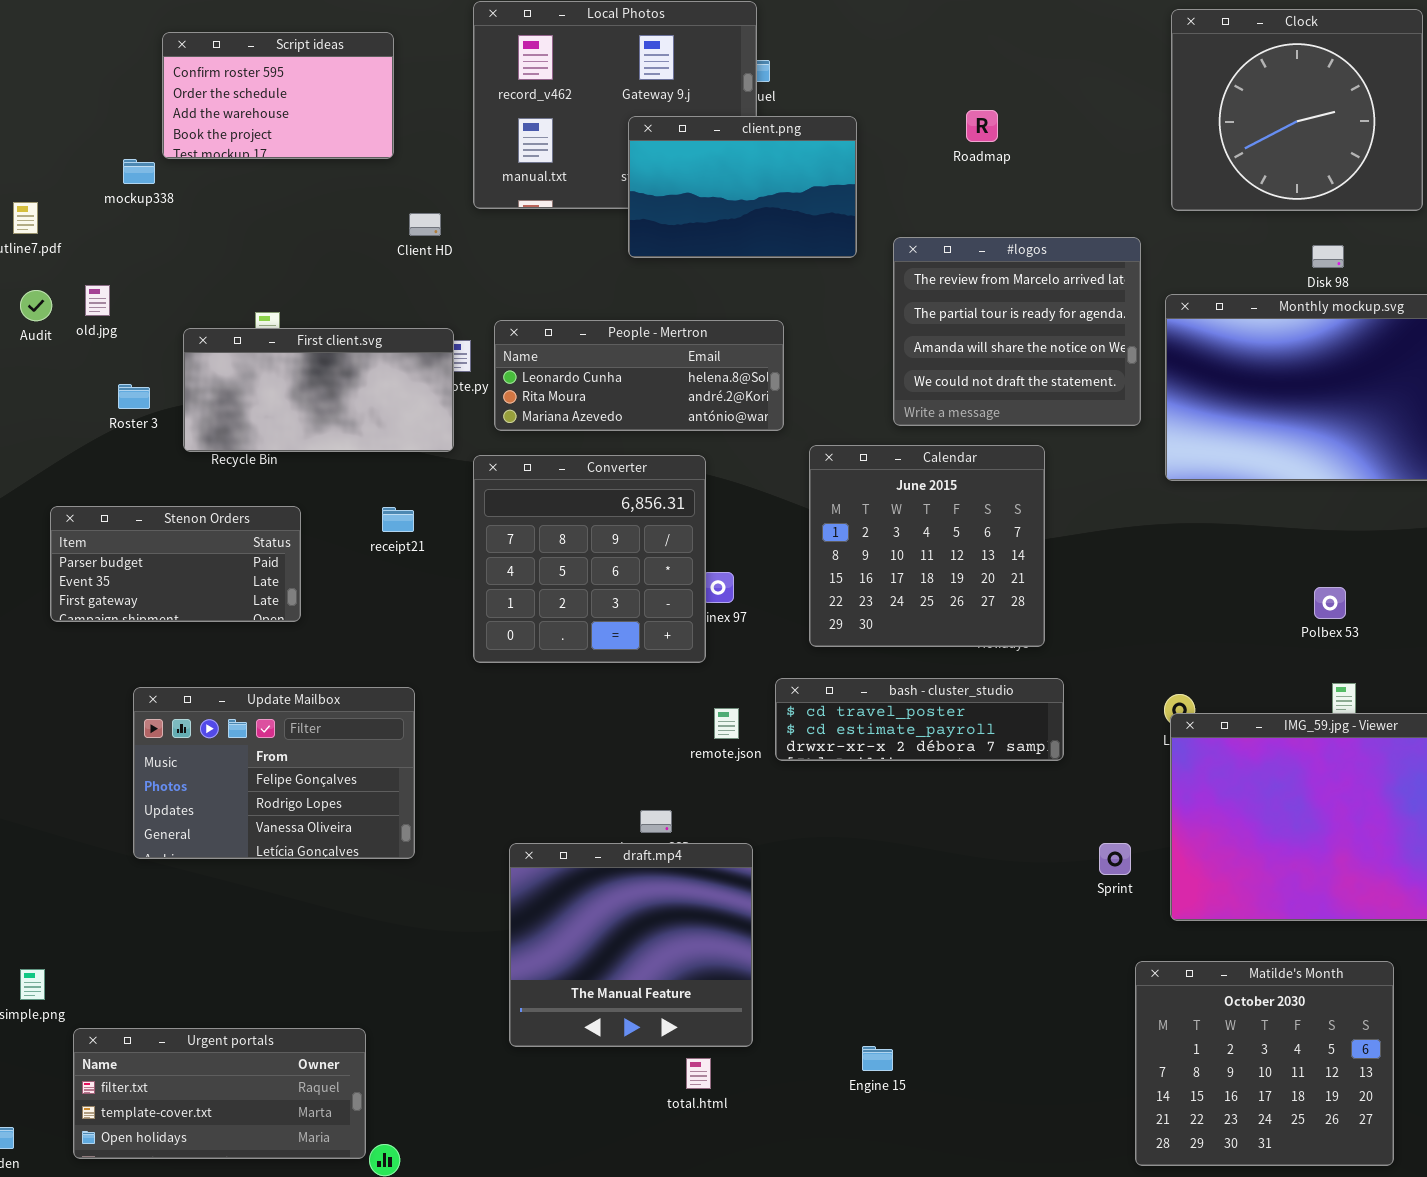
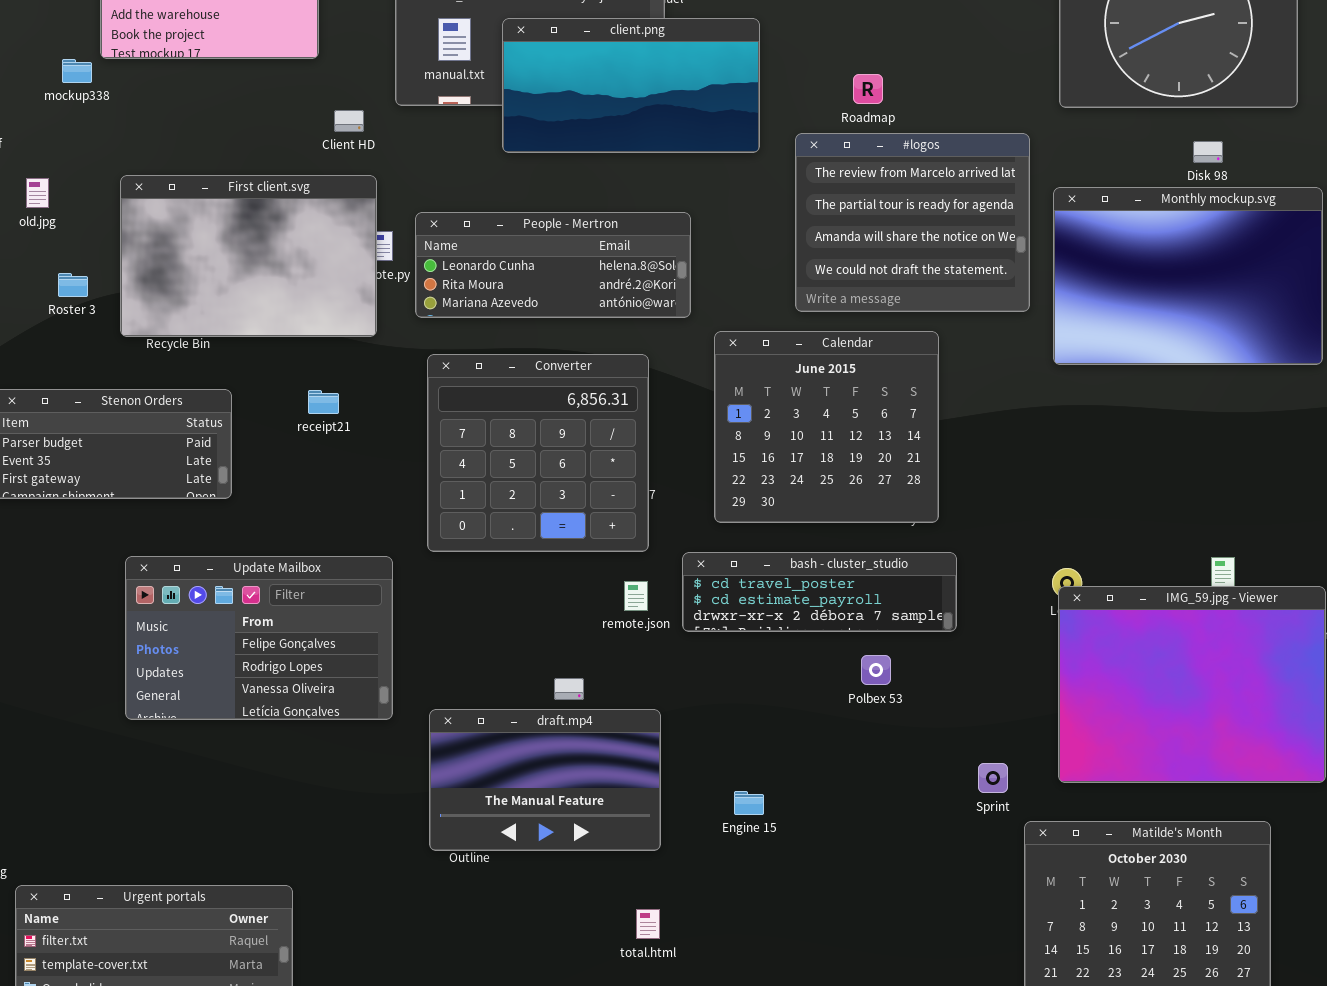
Roadmap: [966,110,998,142] -> [853,74,883,104], moved
client.png: [628,116,857,258] -> [502,18,760,153], resized
First client.svg: [183,328,454,452] -> [120,175,377,337], resized
Converter: [473,455,706,663] -> [427,354,649,552], moved
Polbex 53: [1314,587,1346,619] -> [861,655,891,685], moved
Update Mailbox: [133,687,415,859] -> [125,556,393,720], moved
draft.mp4: [509,843,753,1047] -> [429,709,661,851], resized
Sprint: [1099,843,1131,875] -> [978,763,1008,793], moved
Engine 15: [862,1046,893,1071] -> [734,791,764,815], moved
total.html: [686,1058,711,1089] -> [636,909,660,939], moved

